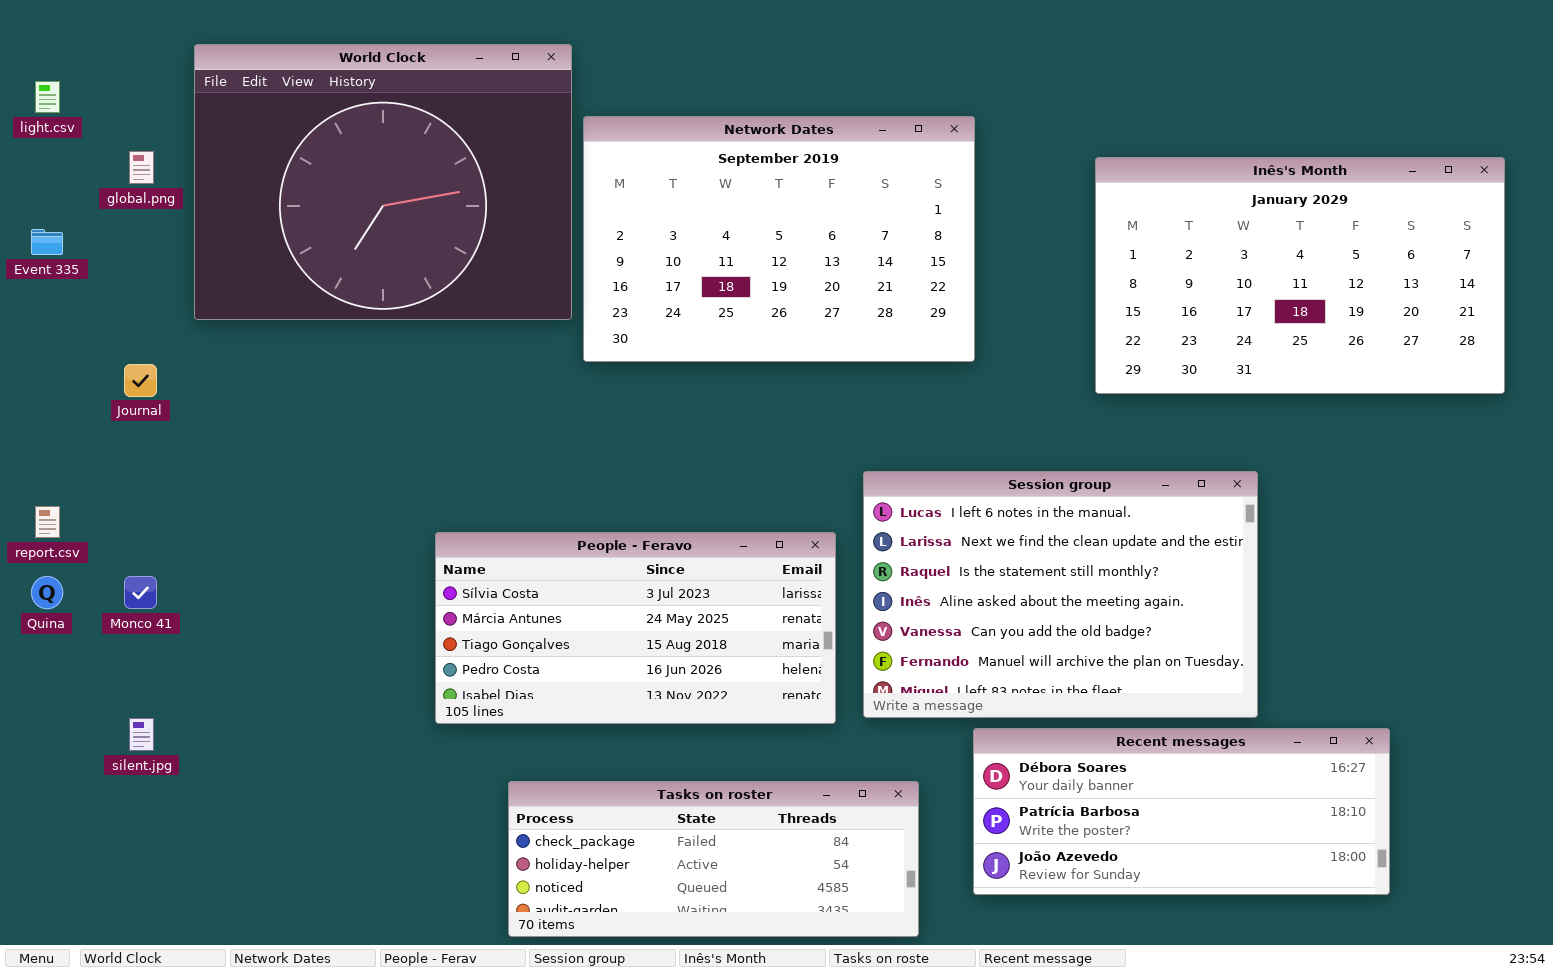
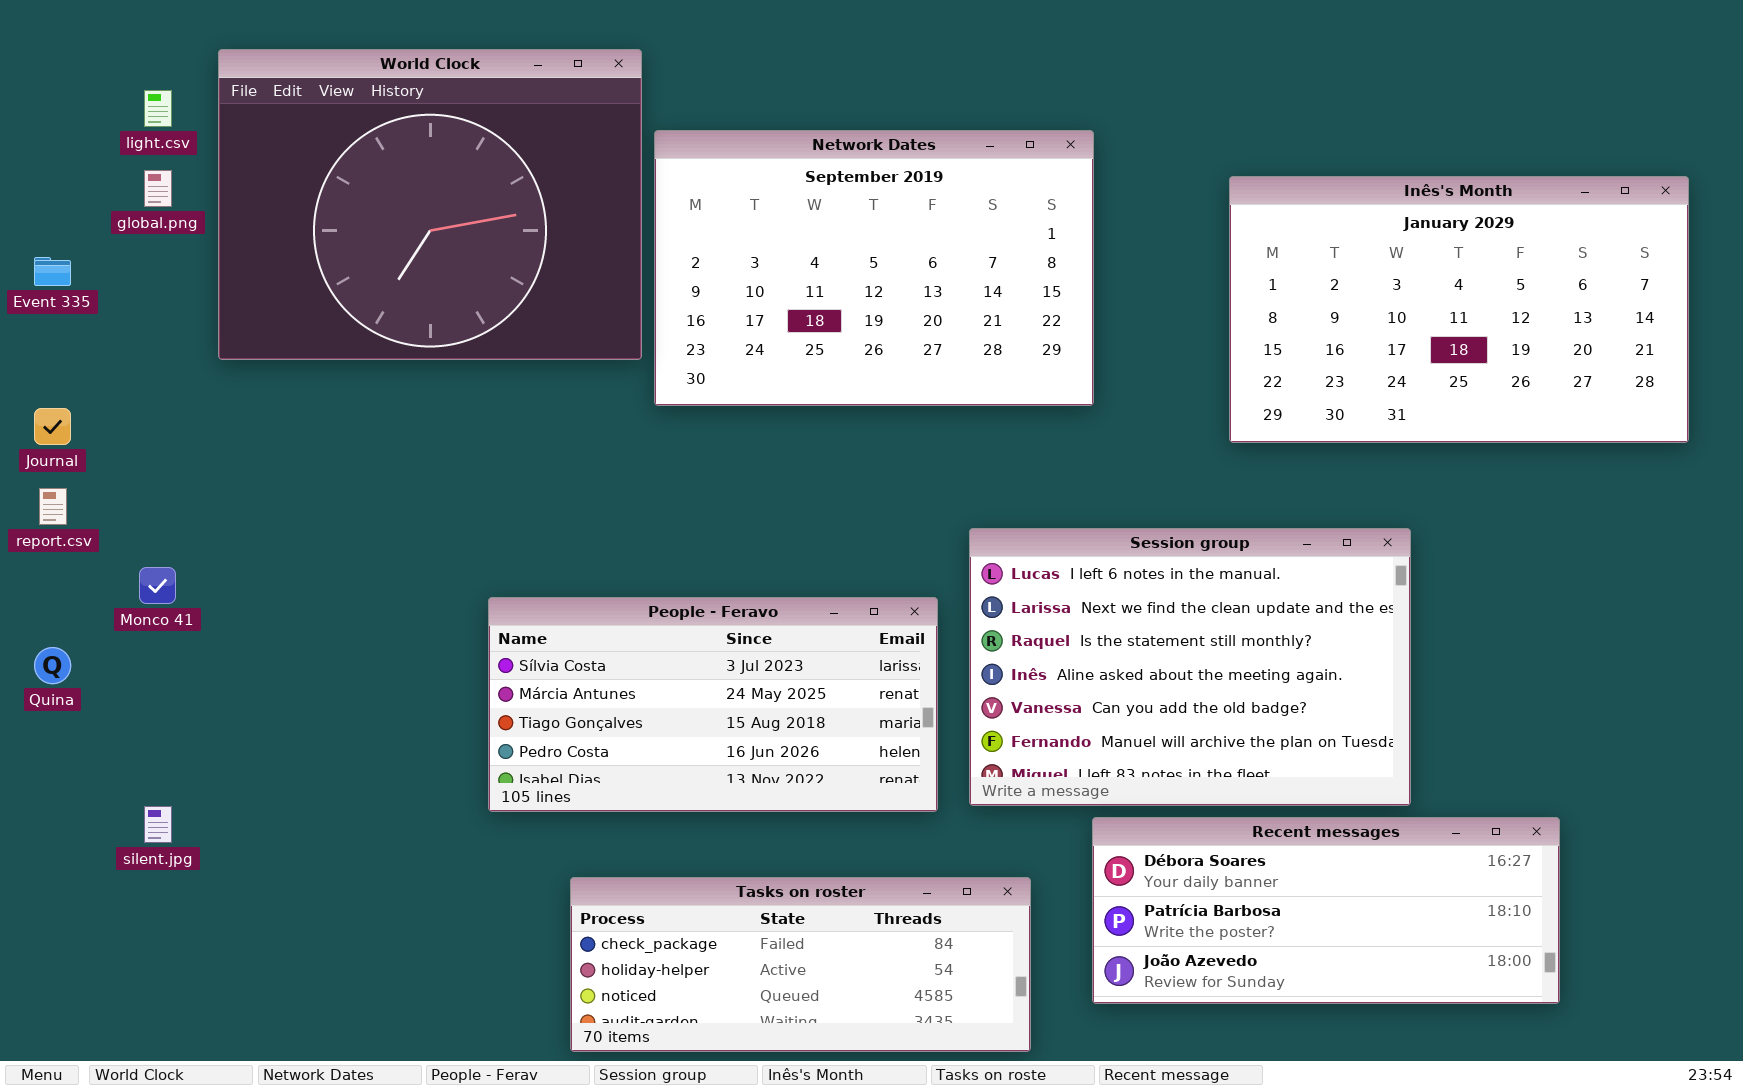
light.csv: [35,81,60,113] -> [144,90,172,127], moved
Journal: [124,364,157,397] -> [34,408,71,445], moved
report.csv: [35,506,60,538] -> [39,488,67,525], moved
Monco 41: [124,576,157,609] -> [139,567,176,604], moved

